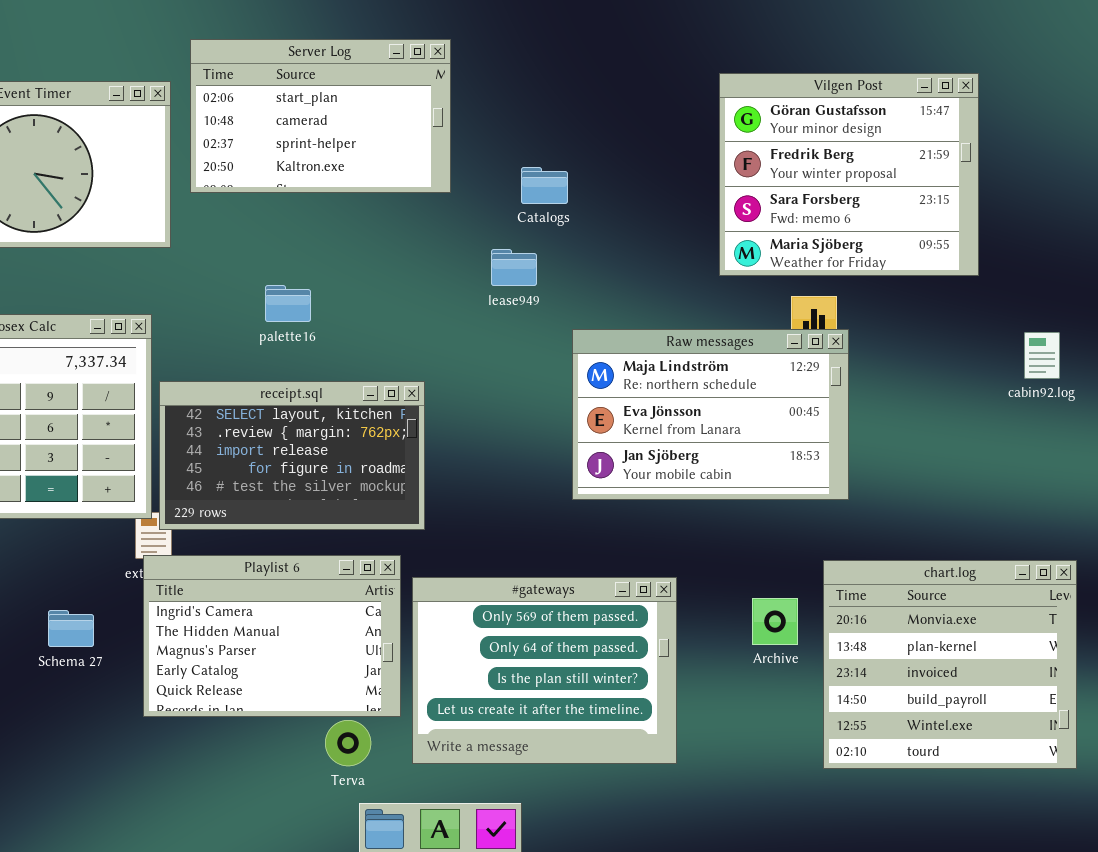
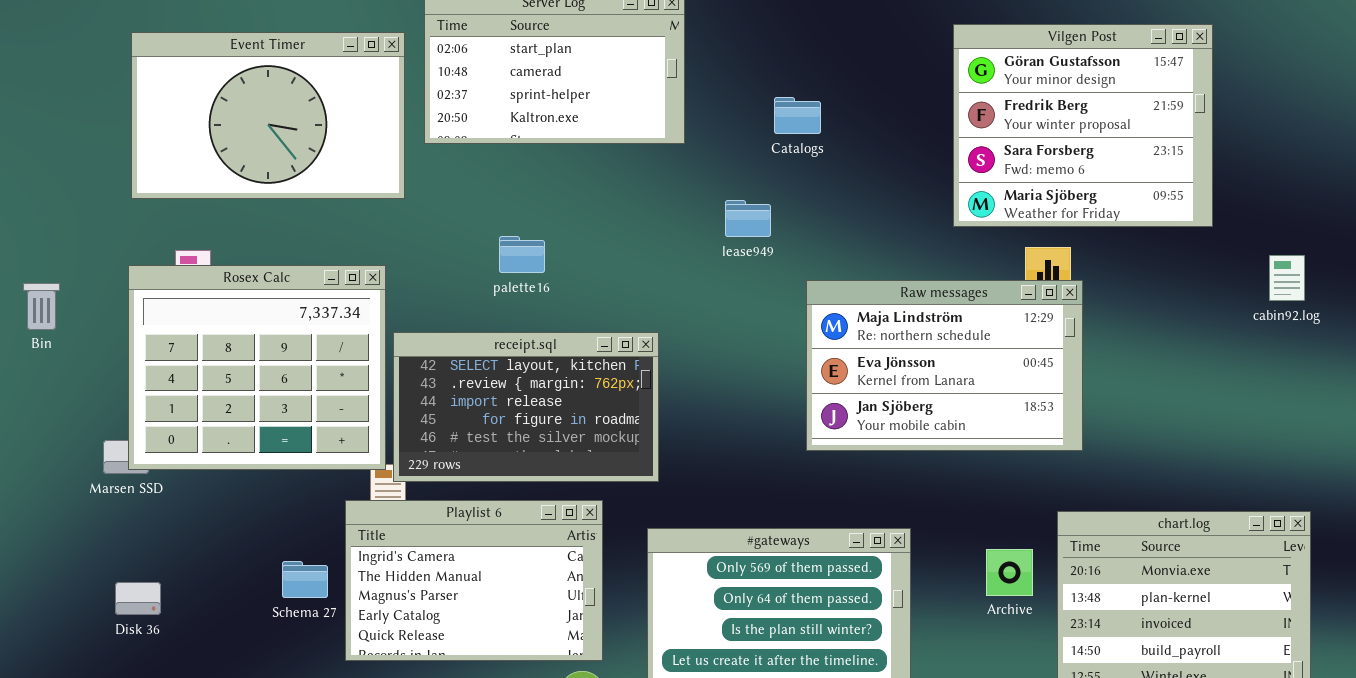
Catalogs: [521,167,568,204] -> [774,97,821,134], moved
cabin92.log: [1024,332,1060,379] -> [1269,255,1305,301], moved
Playlist 6: [143,555,401,717] -> [345,500,603,661], moved

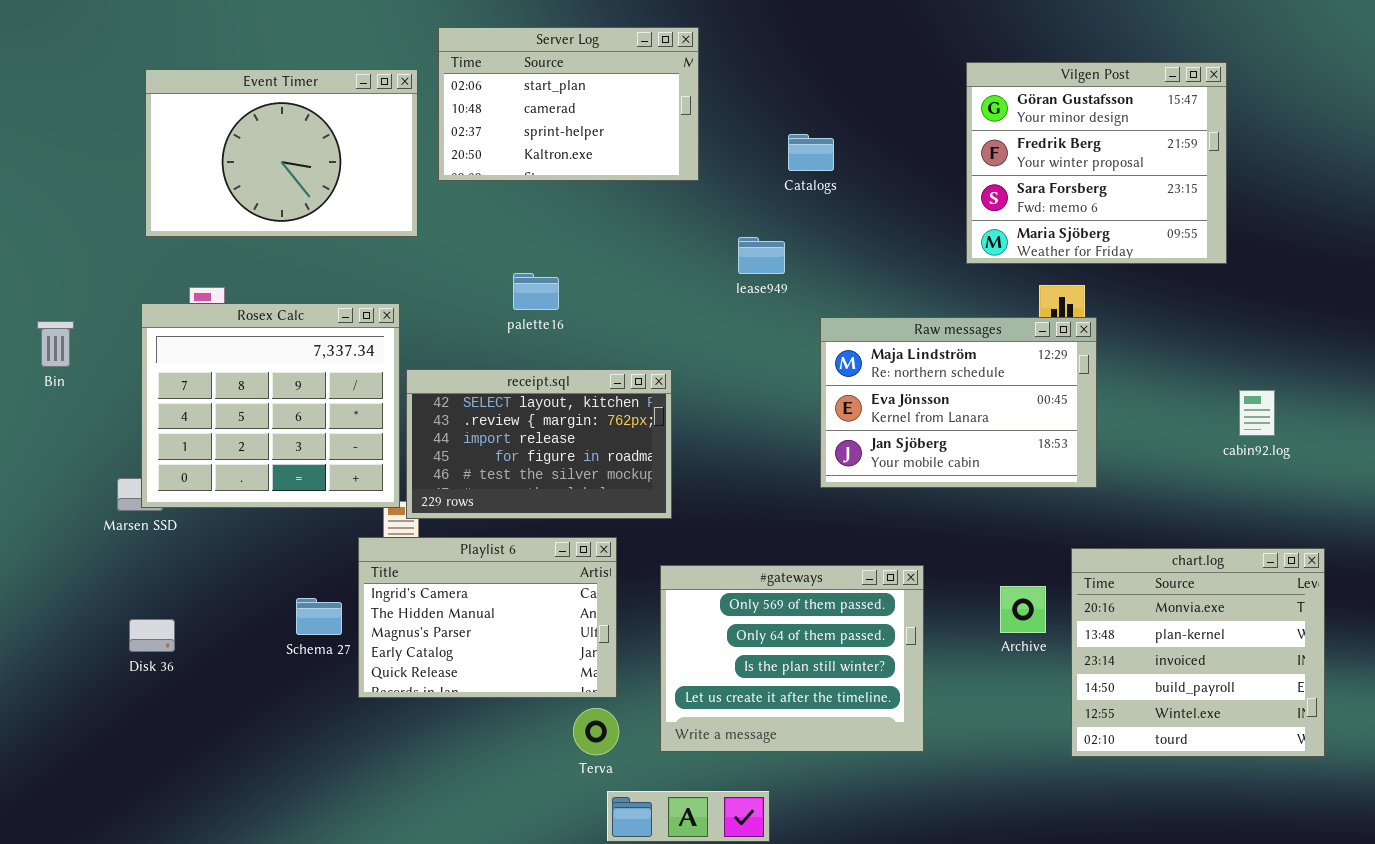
cabin92.log: [1269,255,1305,301] -> [1239,390,1275,436], moved

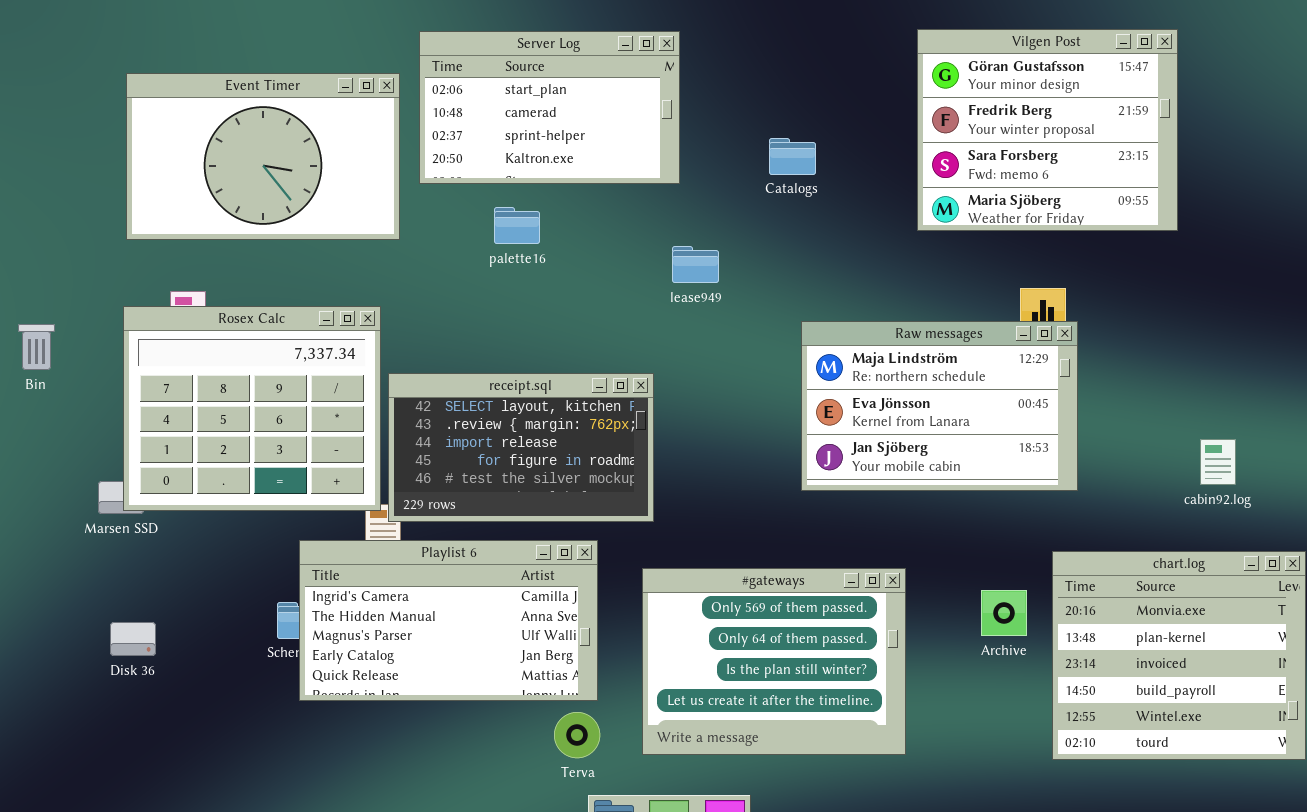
Vilgen Post: [966,62,1227,264] -> [917,29,1178,231], moved
lease949: [738,237,785,274] -> [672,246,719,283], moved
palette16: [513,273,559,310] -> [494,207,540,244], moved
cabin92.log: [1239,390,1275,436] -> [1200,439,1236,485], moved
Playlist 6: [358,537,617,698] -> [299,540,598,701], resized

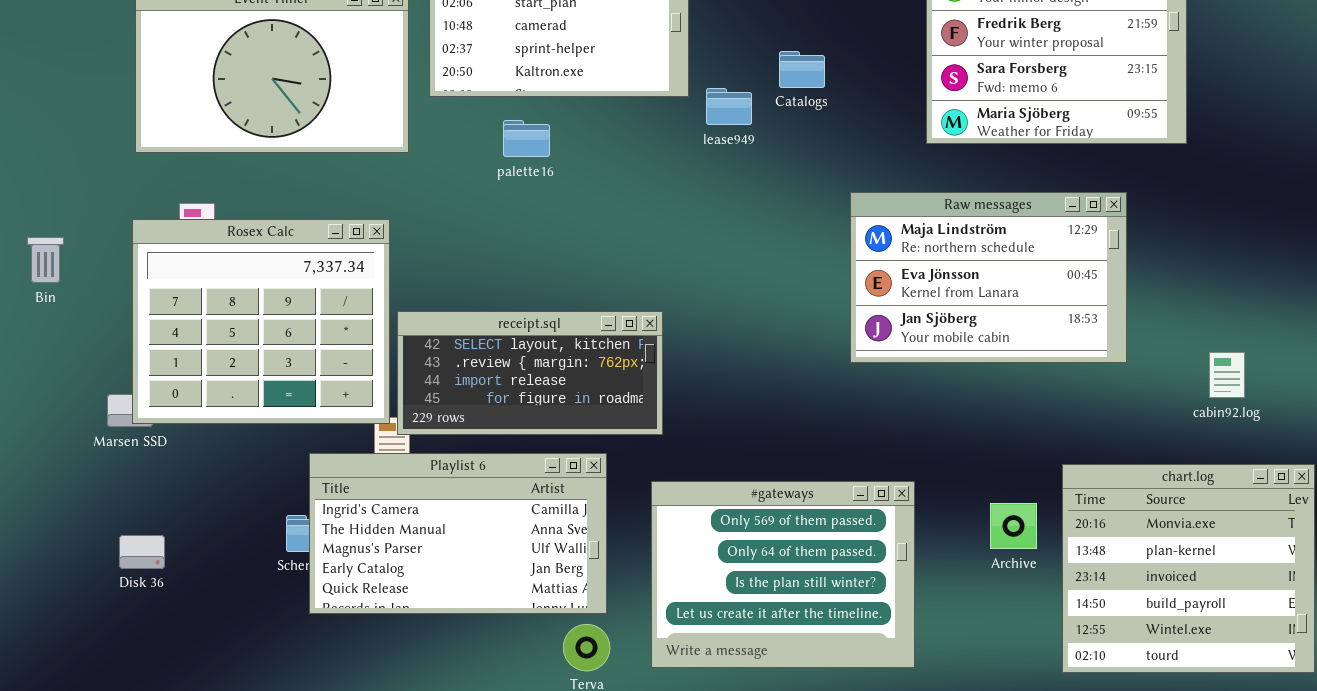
lease949: [672,246,719,283] -> [706,88,752,125], moved
Raw messages: [801,321,1078,491] -> [850,192,1127,363], moved
receipt.sql: [388,373,654,522] -> [397,311,663,435], resized

